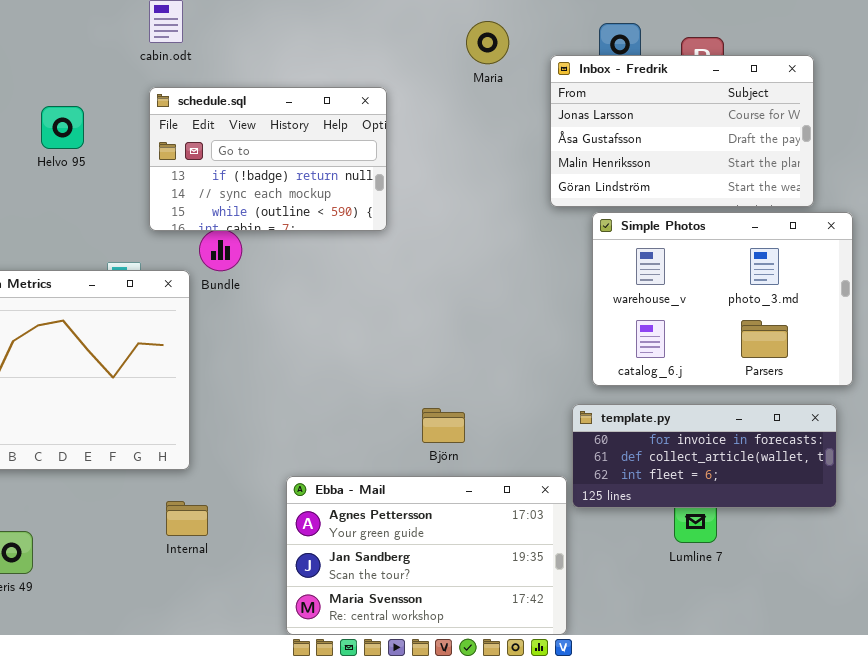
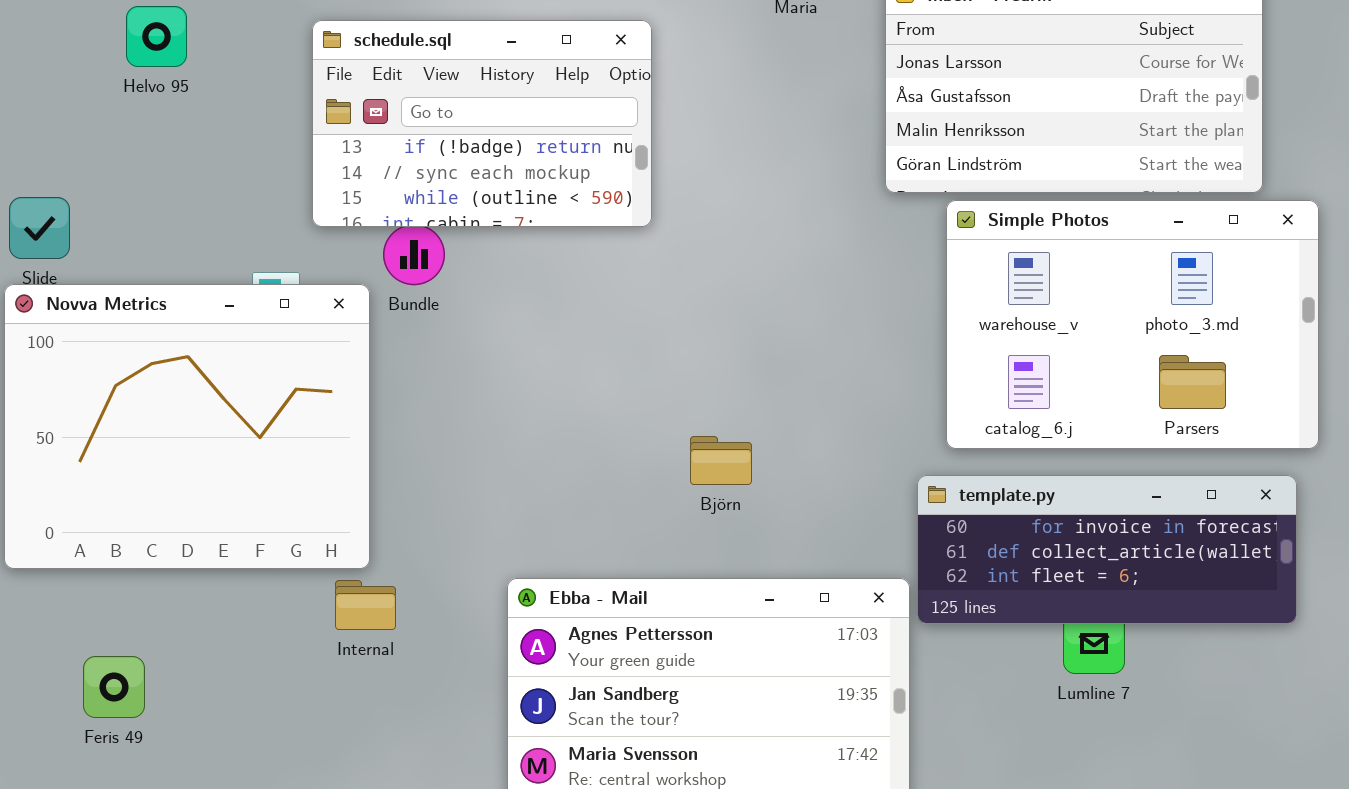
Helvo 95: [41,106,84,149] -> [126,6,187,67], moved
Björn: [422,408,465,443] -> [690,436,752,485], moved
Internal: [166,501,208,536] -> [335,580,396,630], moved

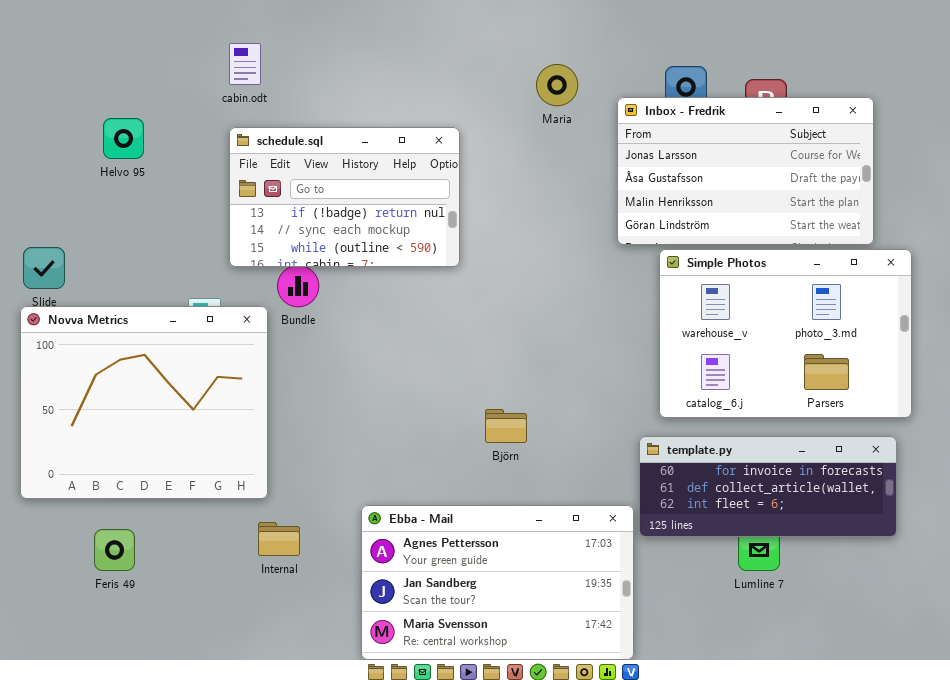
Internal: [335,580,396,630] -> [258,522,300,556], moved
Feris 49: [83,656,145,718] -> [94,529,135,571], moved

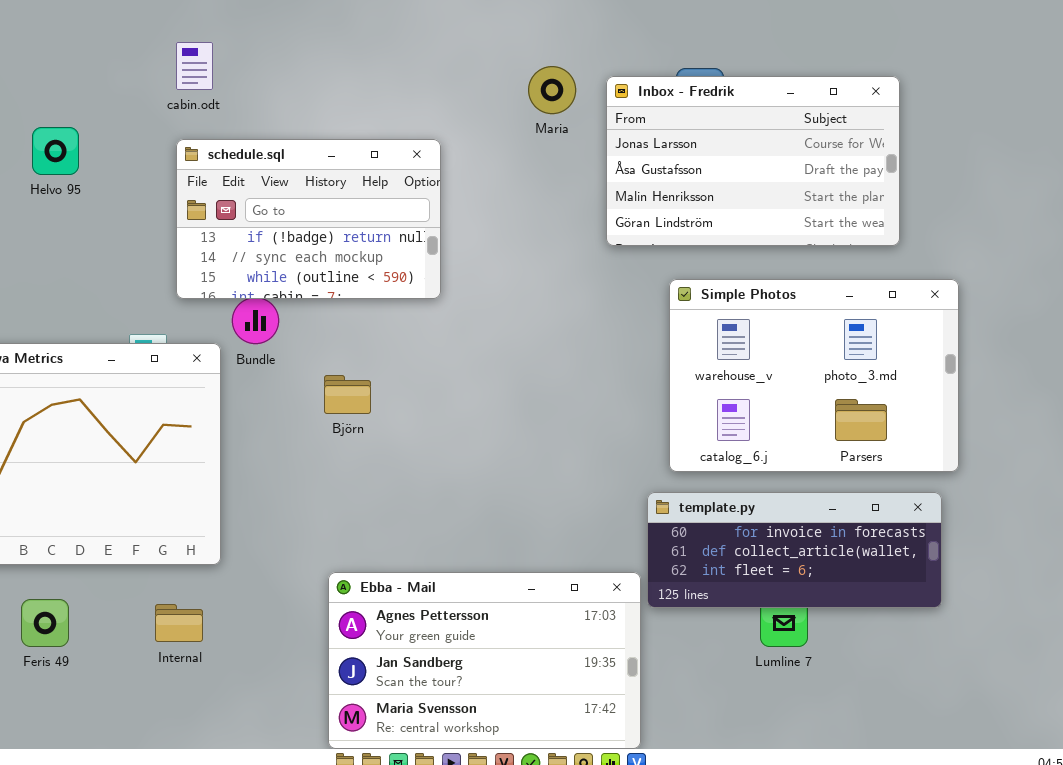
Inbox - Fredrik: [617,97,874,245] -> [606,76,900,246], moved
Björn: [485,409,527,443] -> [324,375,371,414], moved
Internal: [258,522,300,556] -> [155,604,203,642], moved

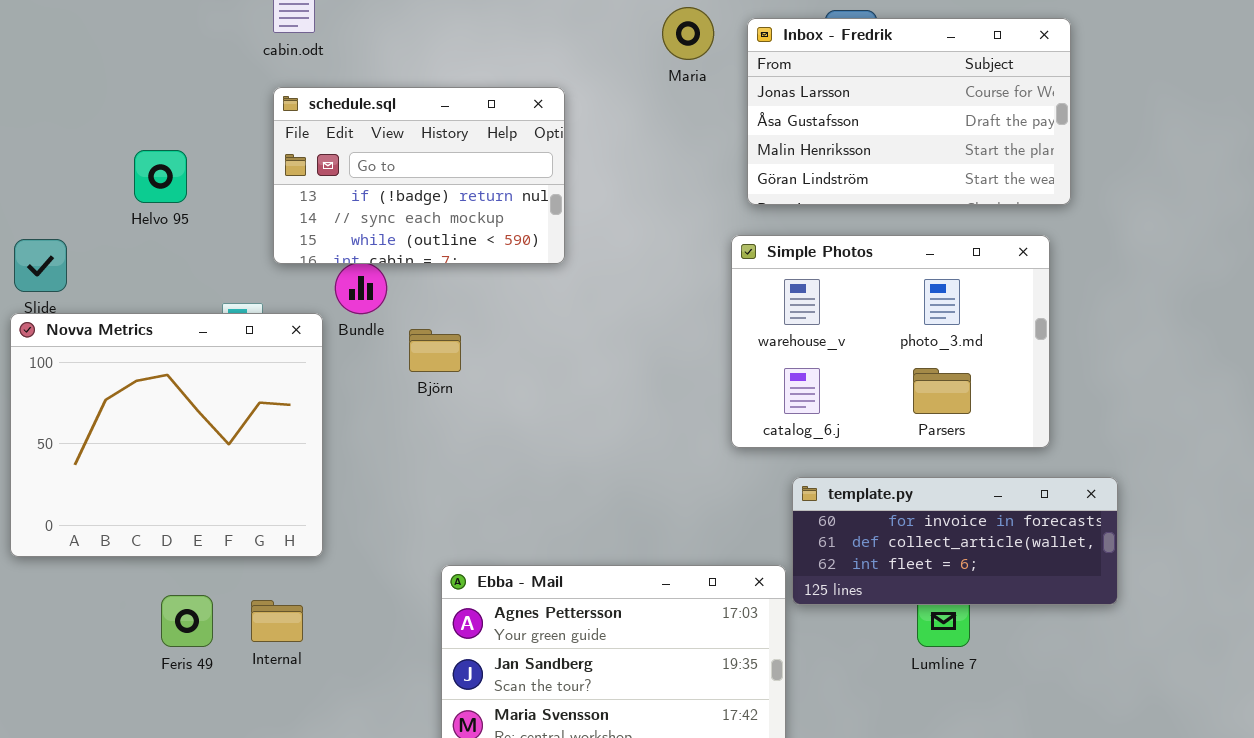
Helvo 95: [32,127,79,175] -> [134,150,187,203], moved
Simple Photos: [669,279,959,472] -> [731,235,1050,448], moved
Björn: [324,375,371,414] -> [409,329,461,372], moved
Feris 49: [21,599,69,647] -> [161,595,213,647], moved

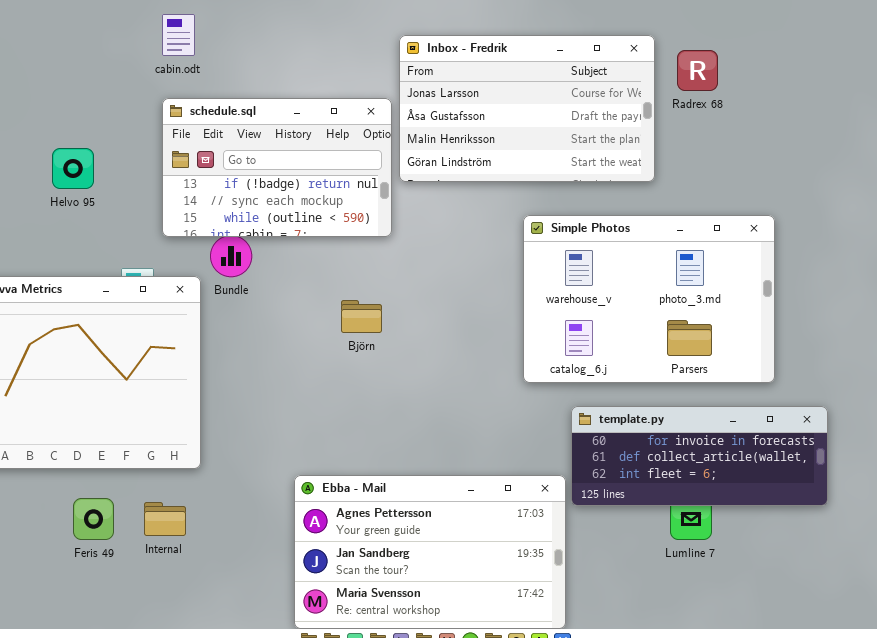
Inbox - Fredrik: [747,18,1071,205] -> [399,35,655,182], moved
Björn: [409,329,461,372] -> [341,300,382,333], moved

